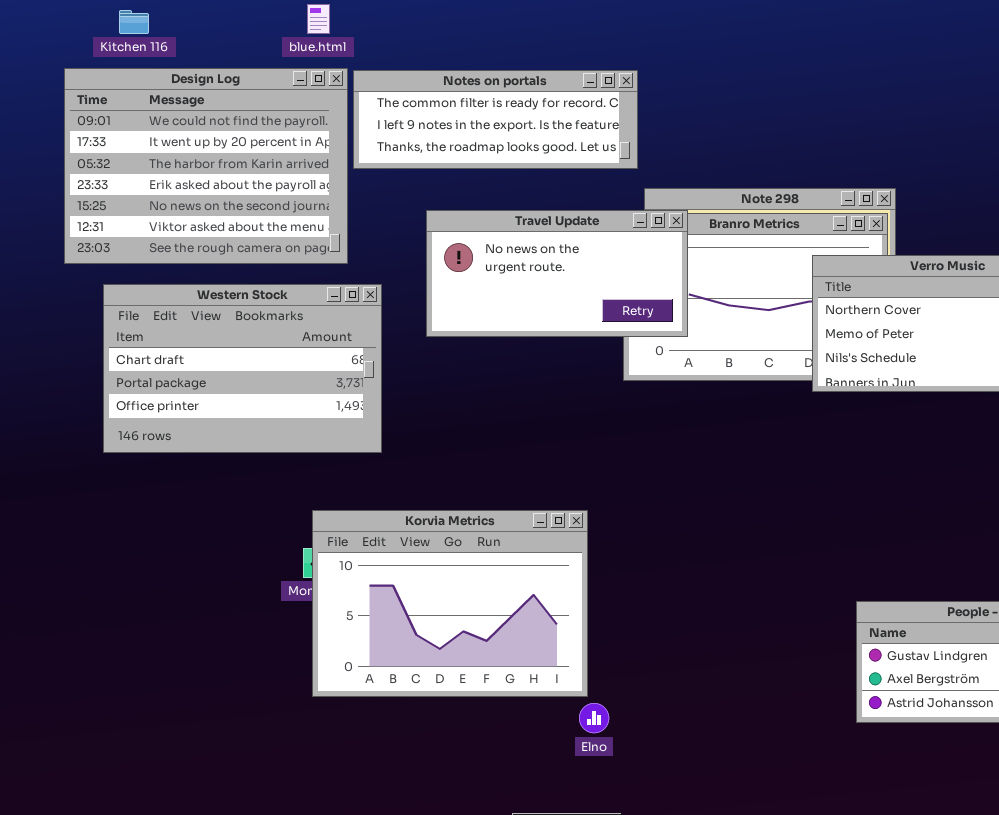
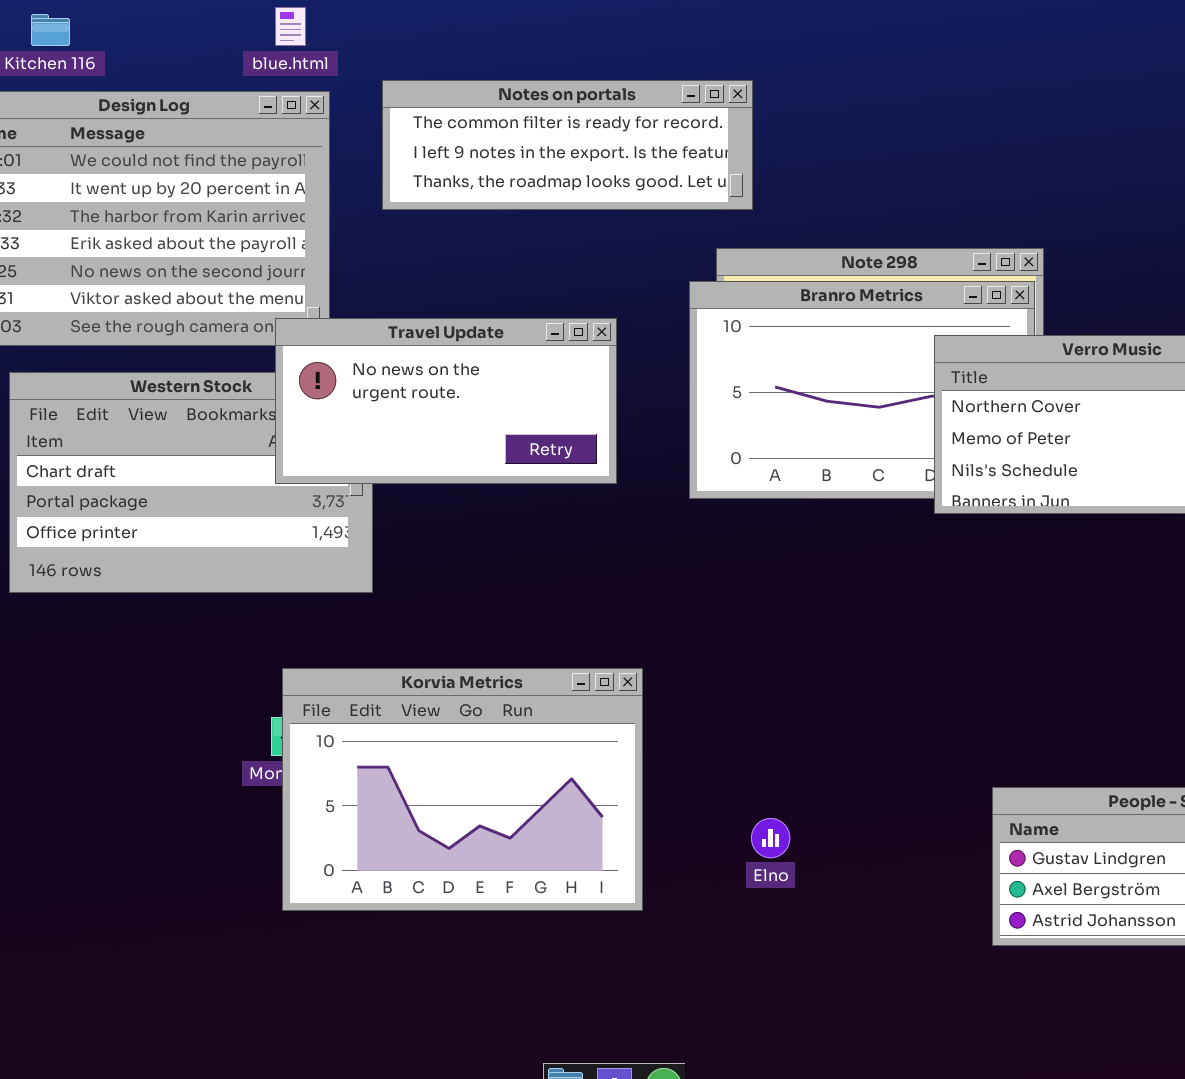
Notes on portals: [353,70,638,169] -> [382,80,753,210], moved
Travel Update: [426,210,688,337] -> [275,318,617,484], moved
Elno: [579,703,609,733] -> [751,818,790,858], moved

